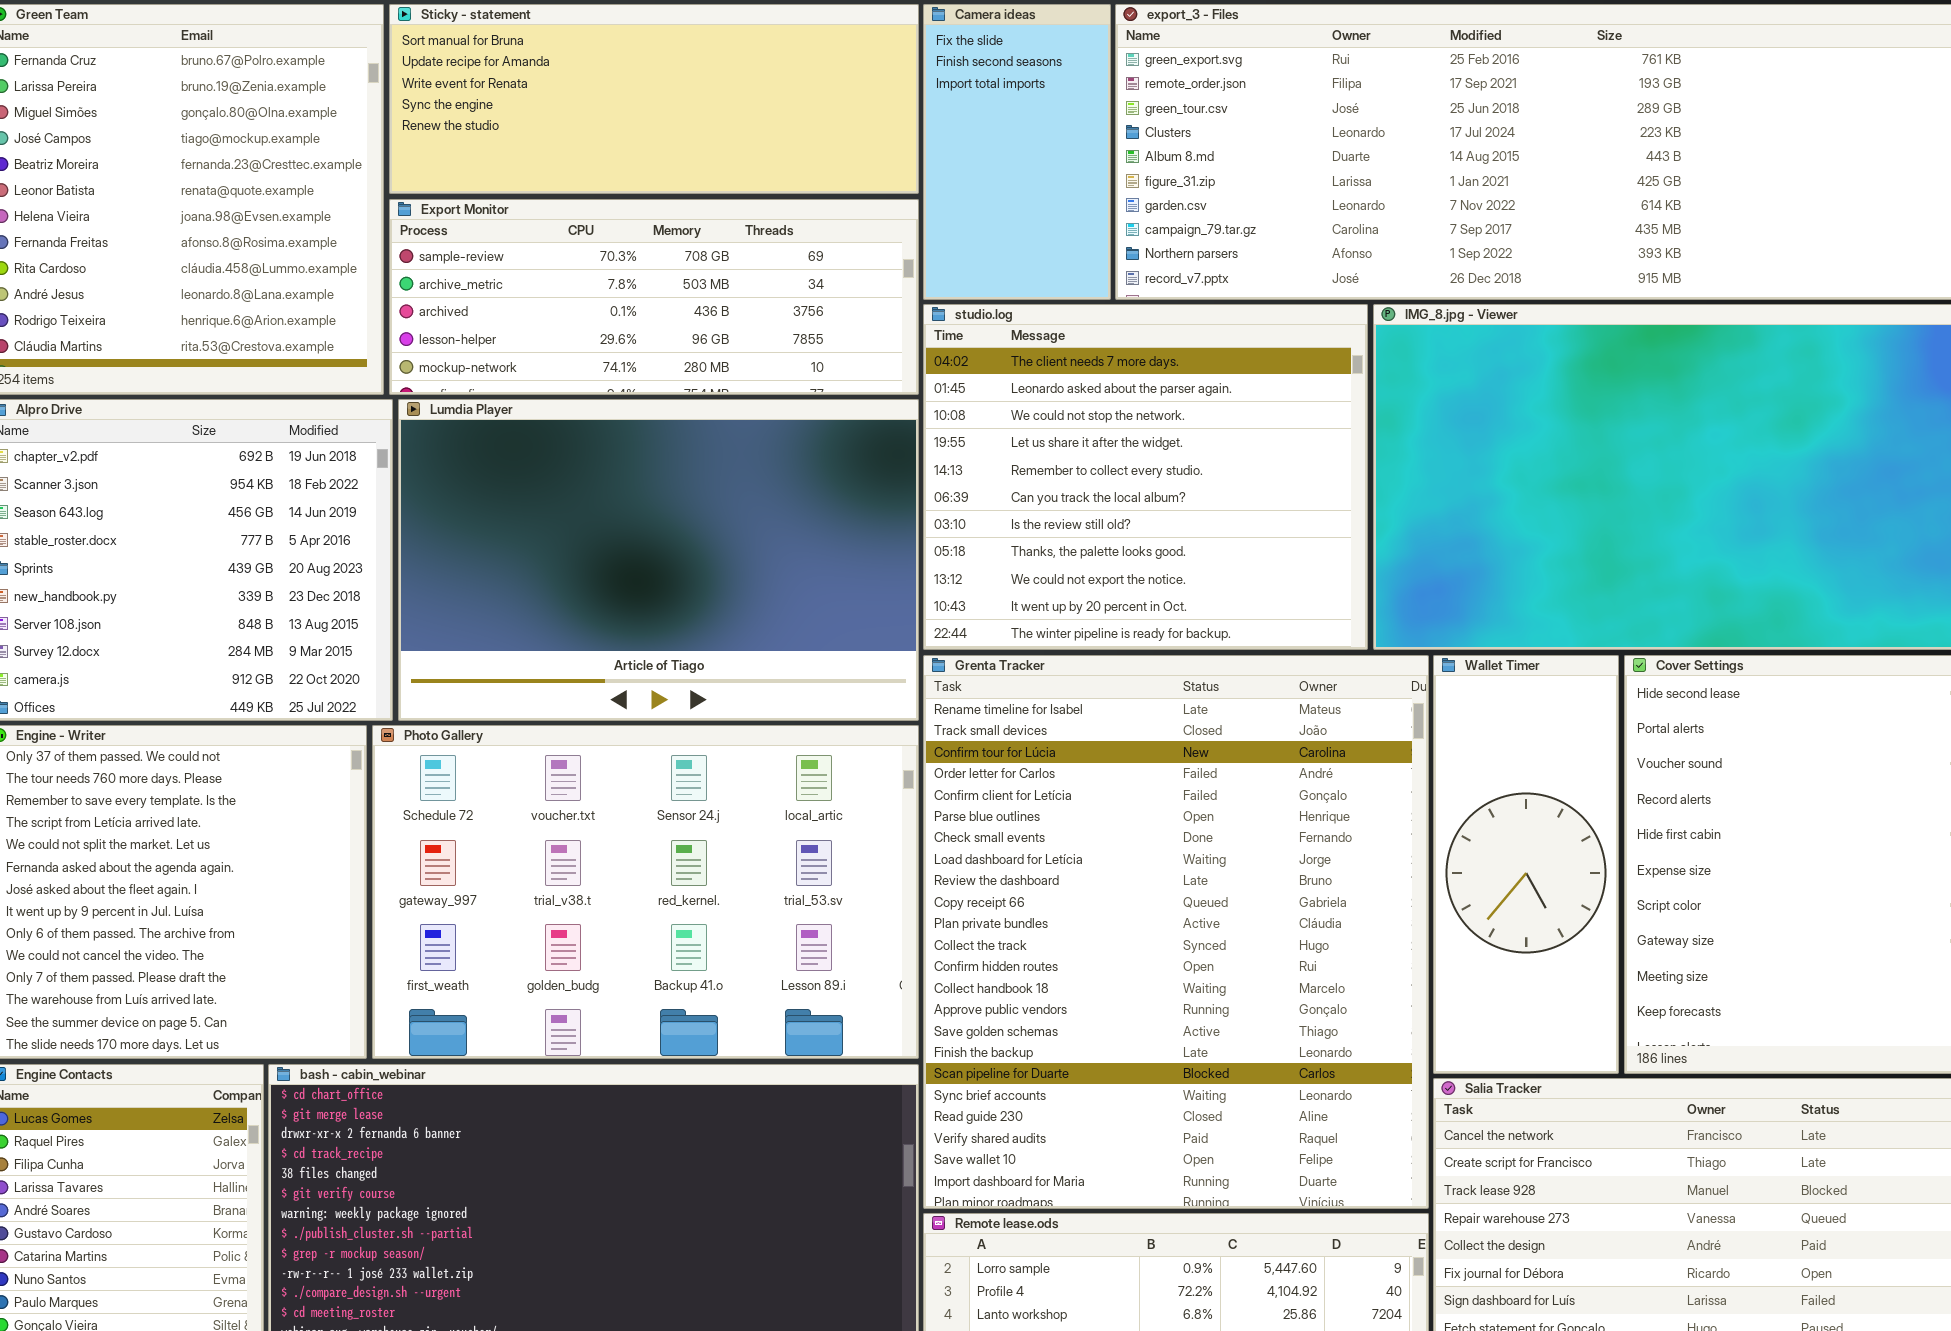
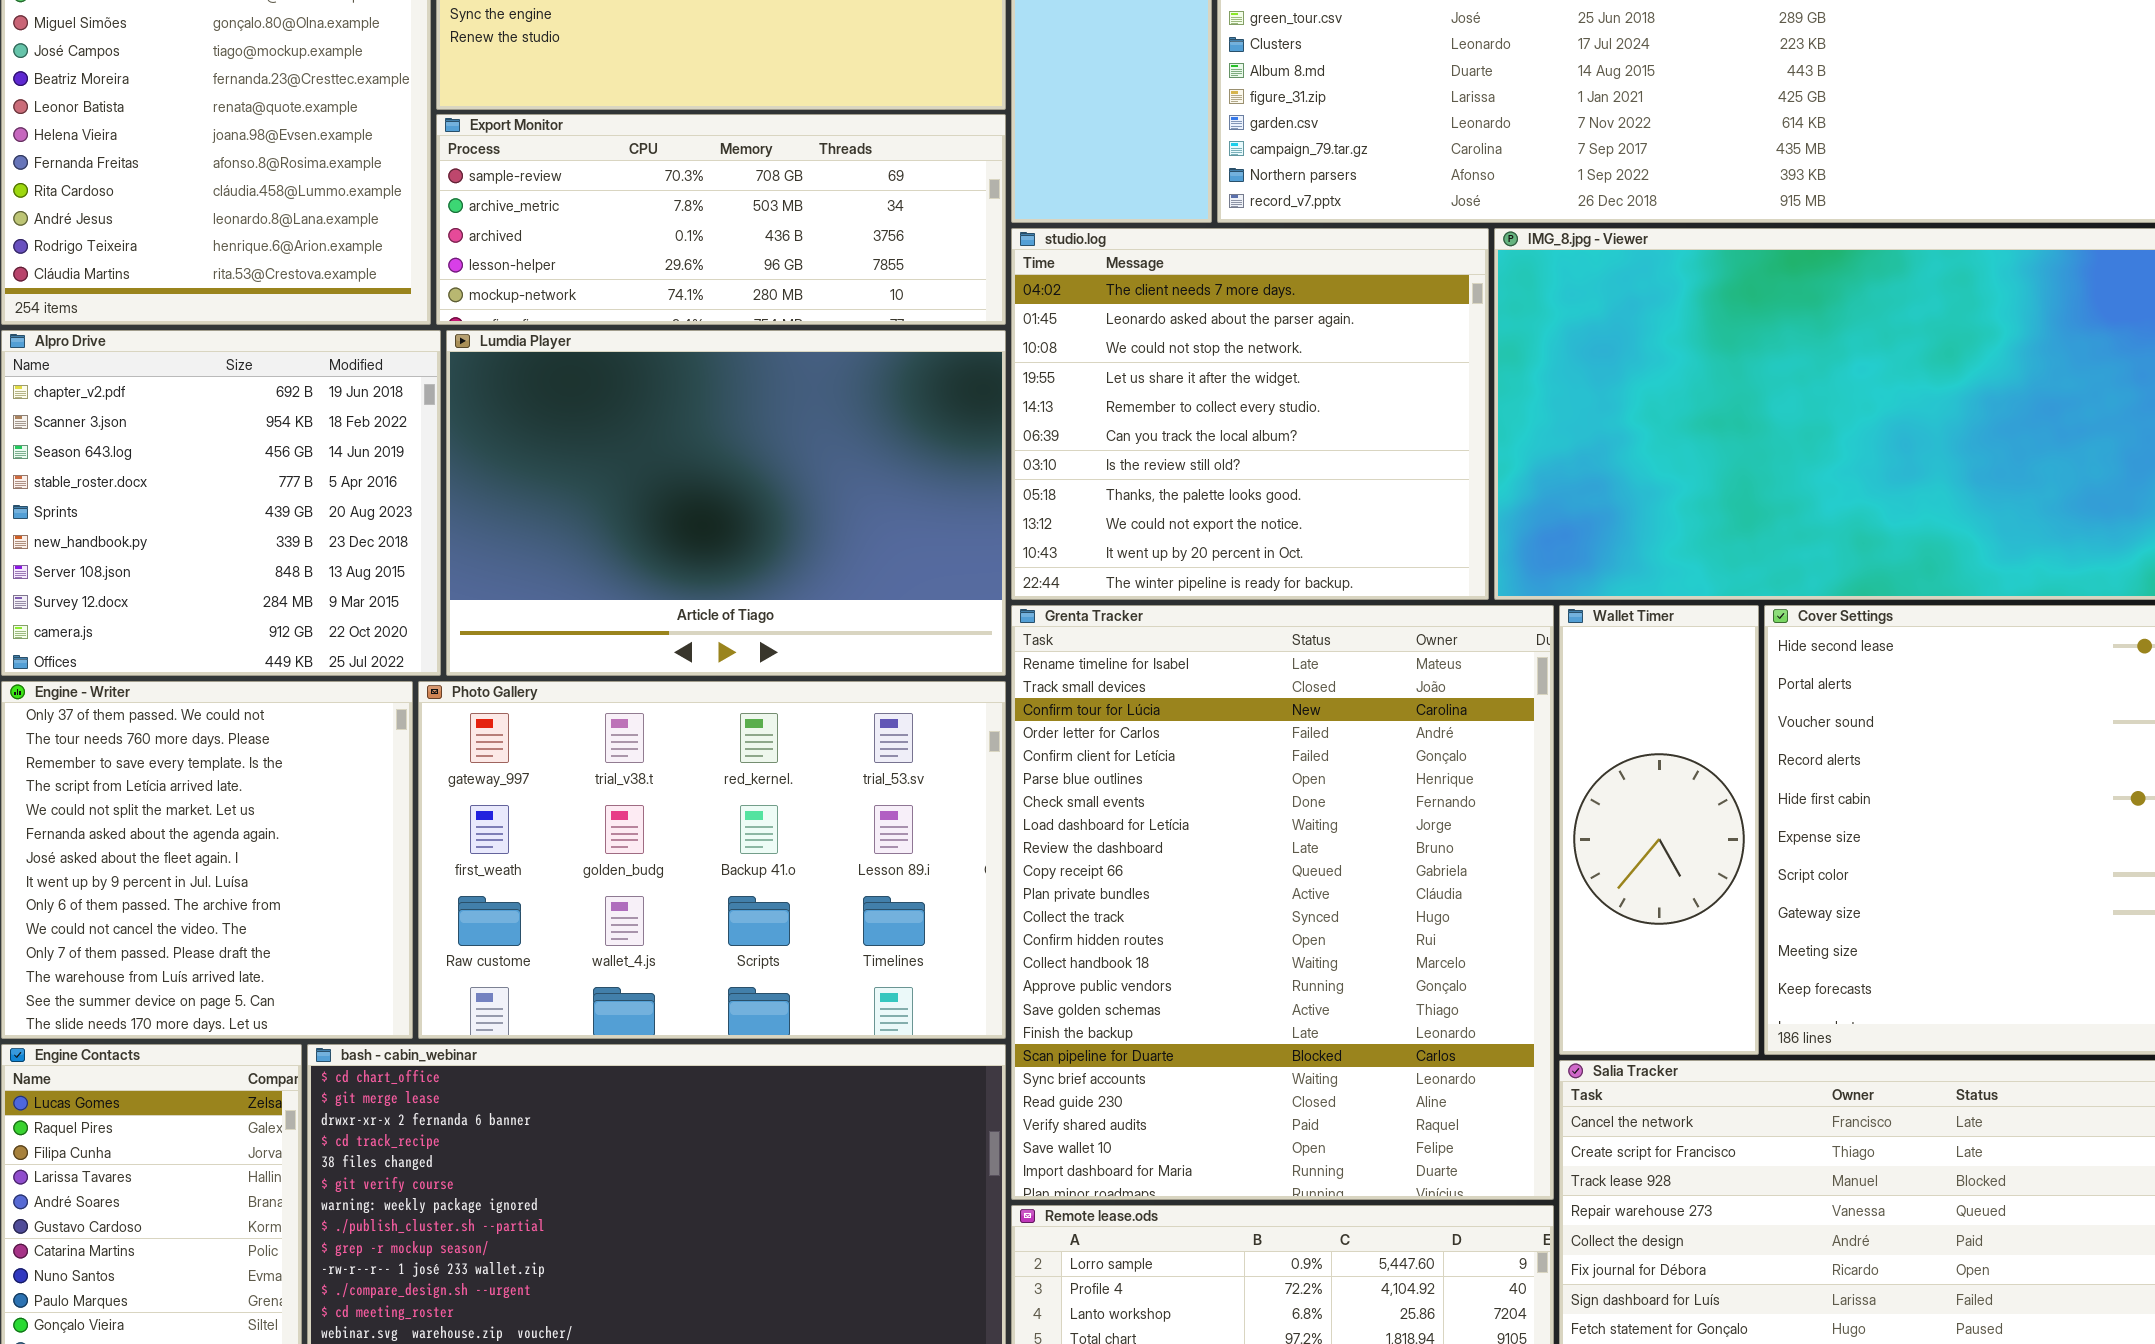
Photo Gallery: [372,725,919,1059] -> [418,681,1006,1039], scrolled down 1 row

